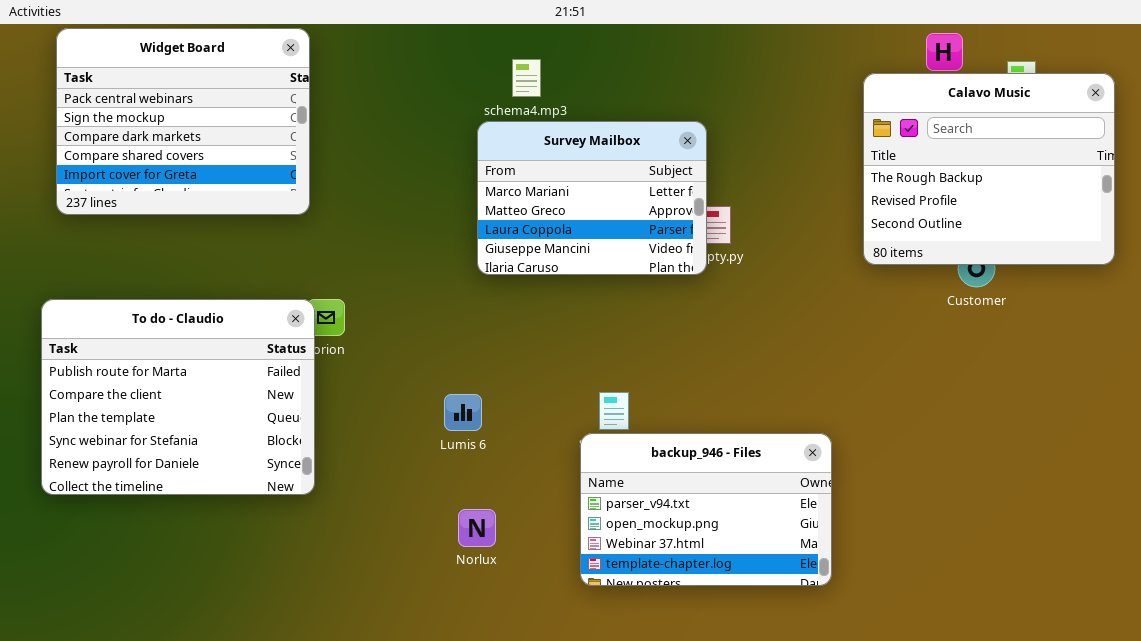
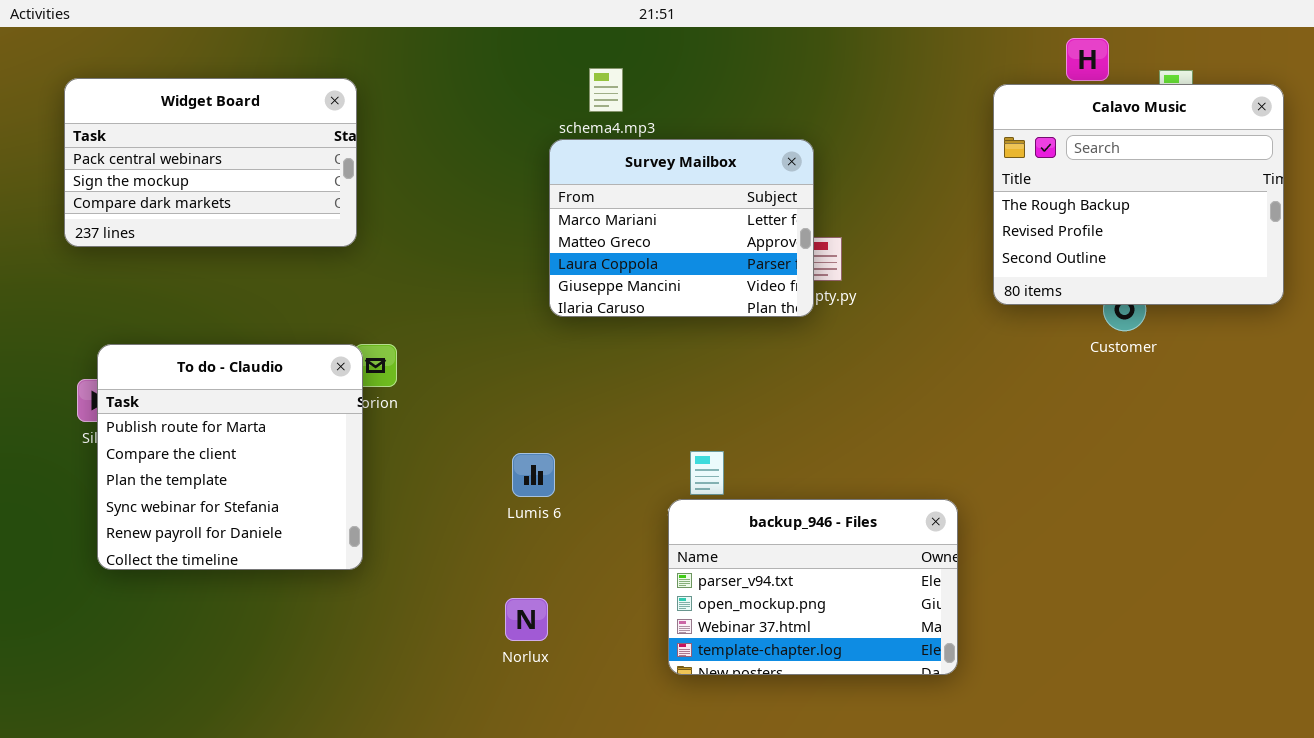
Widget Board: [56,28,310,215] -> [64,78,357,247], resized
To do - Claudio: [41,299,315,495] -> [97,344,363,570], resized
Norlux: [458,509,496,547] -> [505,598,548,641], moved

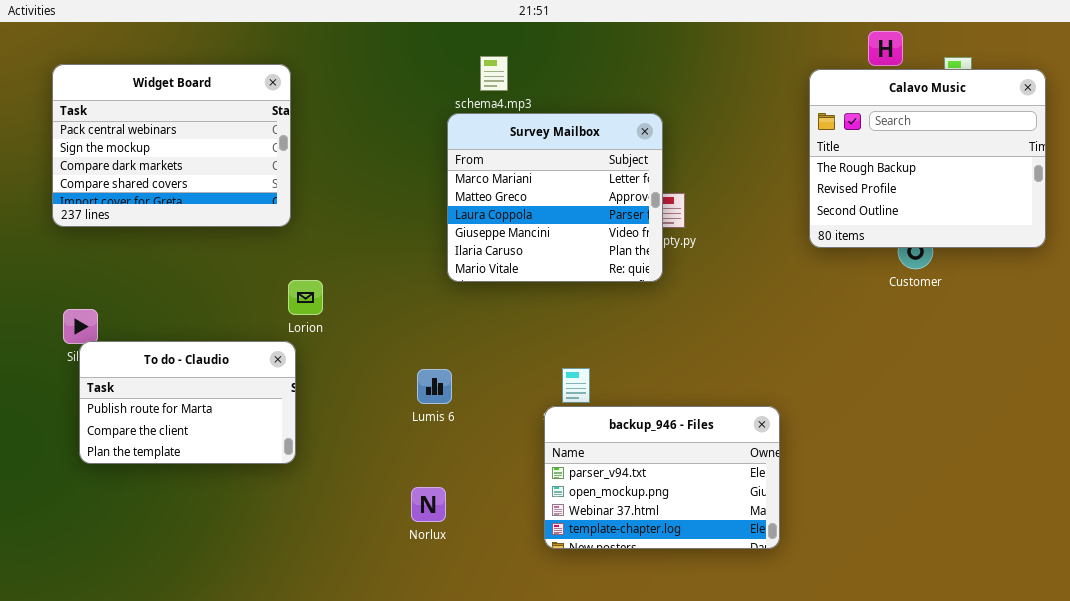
Widget Board: [64,78,357,247] -> [52,64,291,227], resized
Survey Mailbox: [549,139,814,317] -> [447,113,663,282], resized
To do - Claudio: [97,344,363,570] -> [79,341,296,464], resized

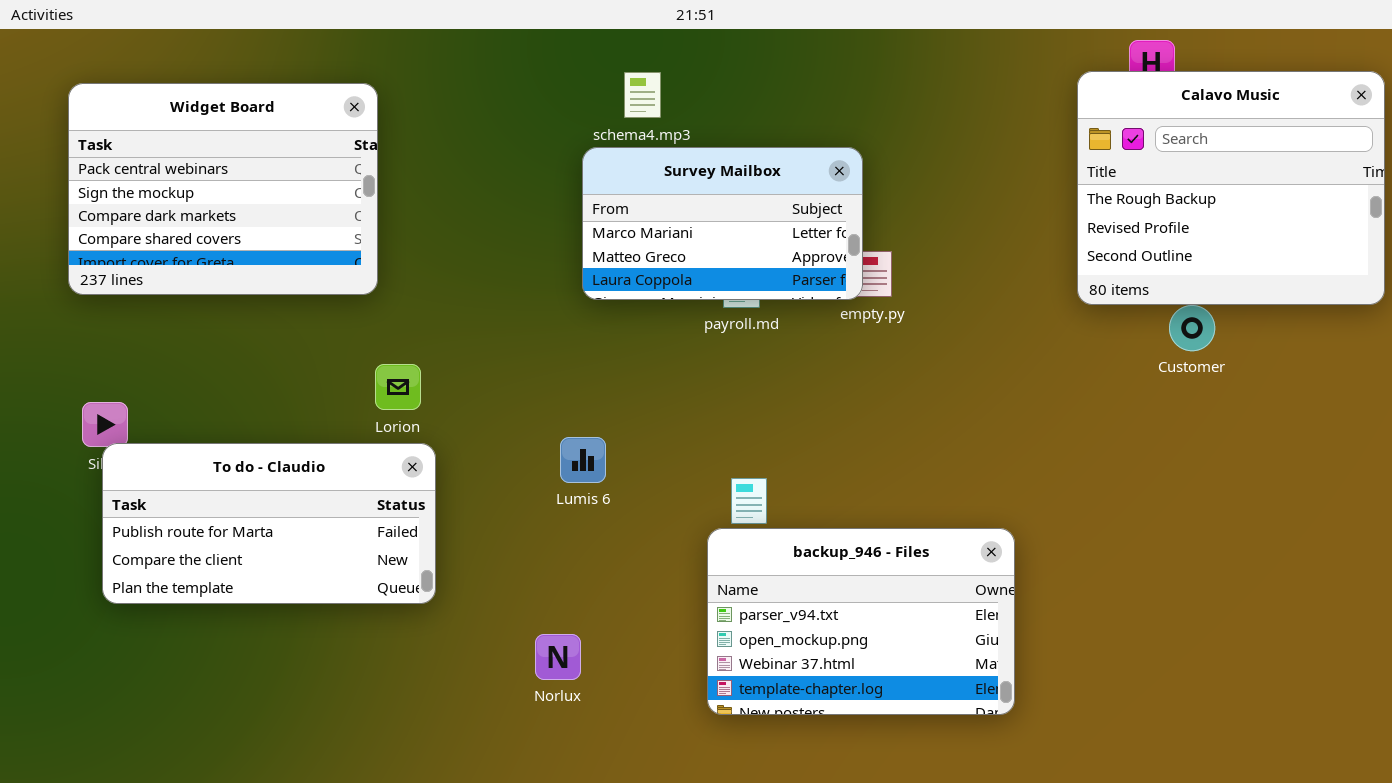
Calavo Music: [809,69,1046,248] -> [1077,71,1385,305], moved
Survey Mailbox: [447,113,663,282] -> [582,147,863,300], resized
To do - Claudio: [79,341,296,464] -> [102,443,436,604], resized
Lumis 6: [417,369,452,404] -> [560,437,606,483], moved

